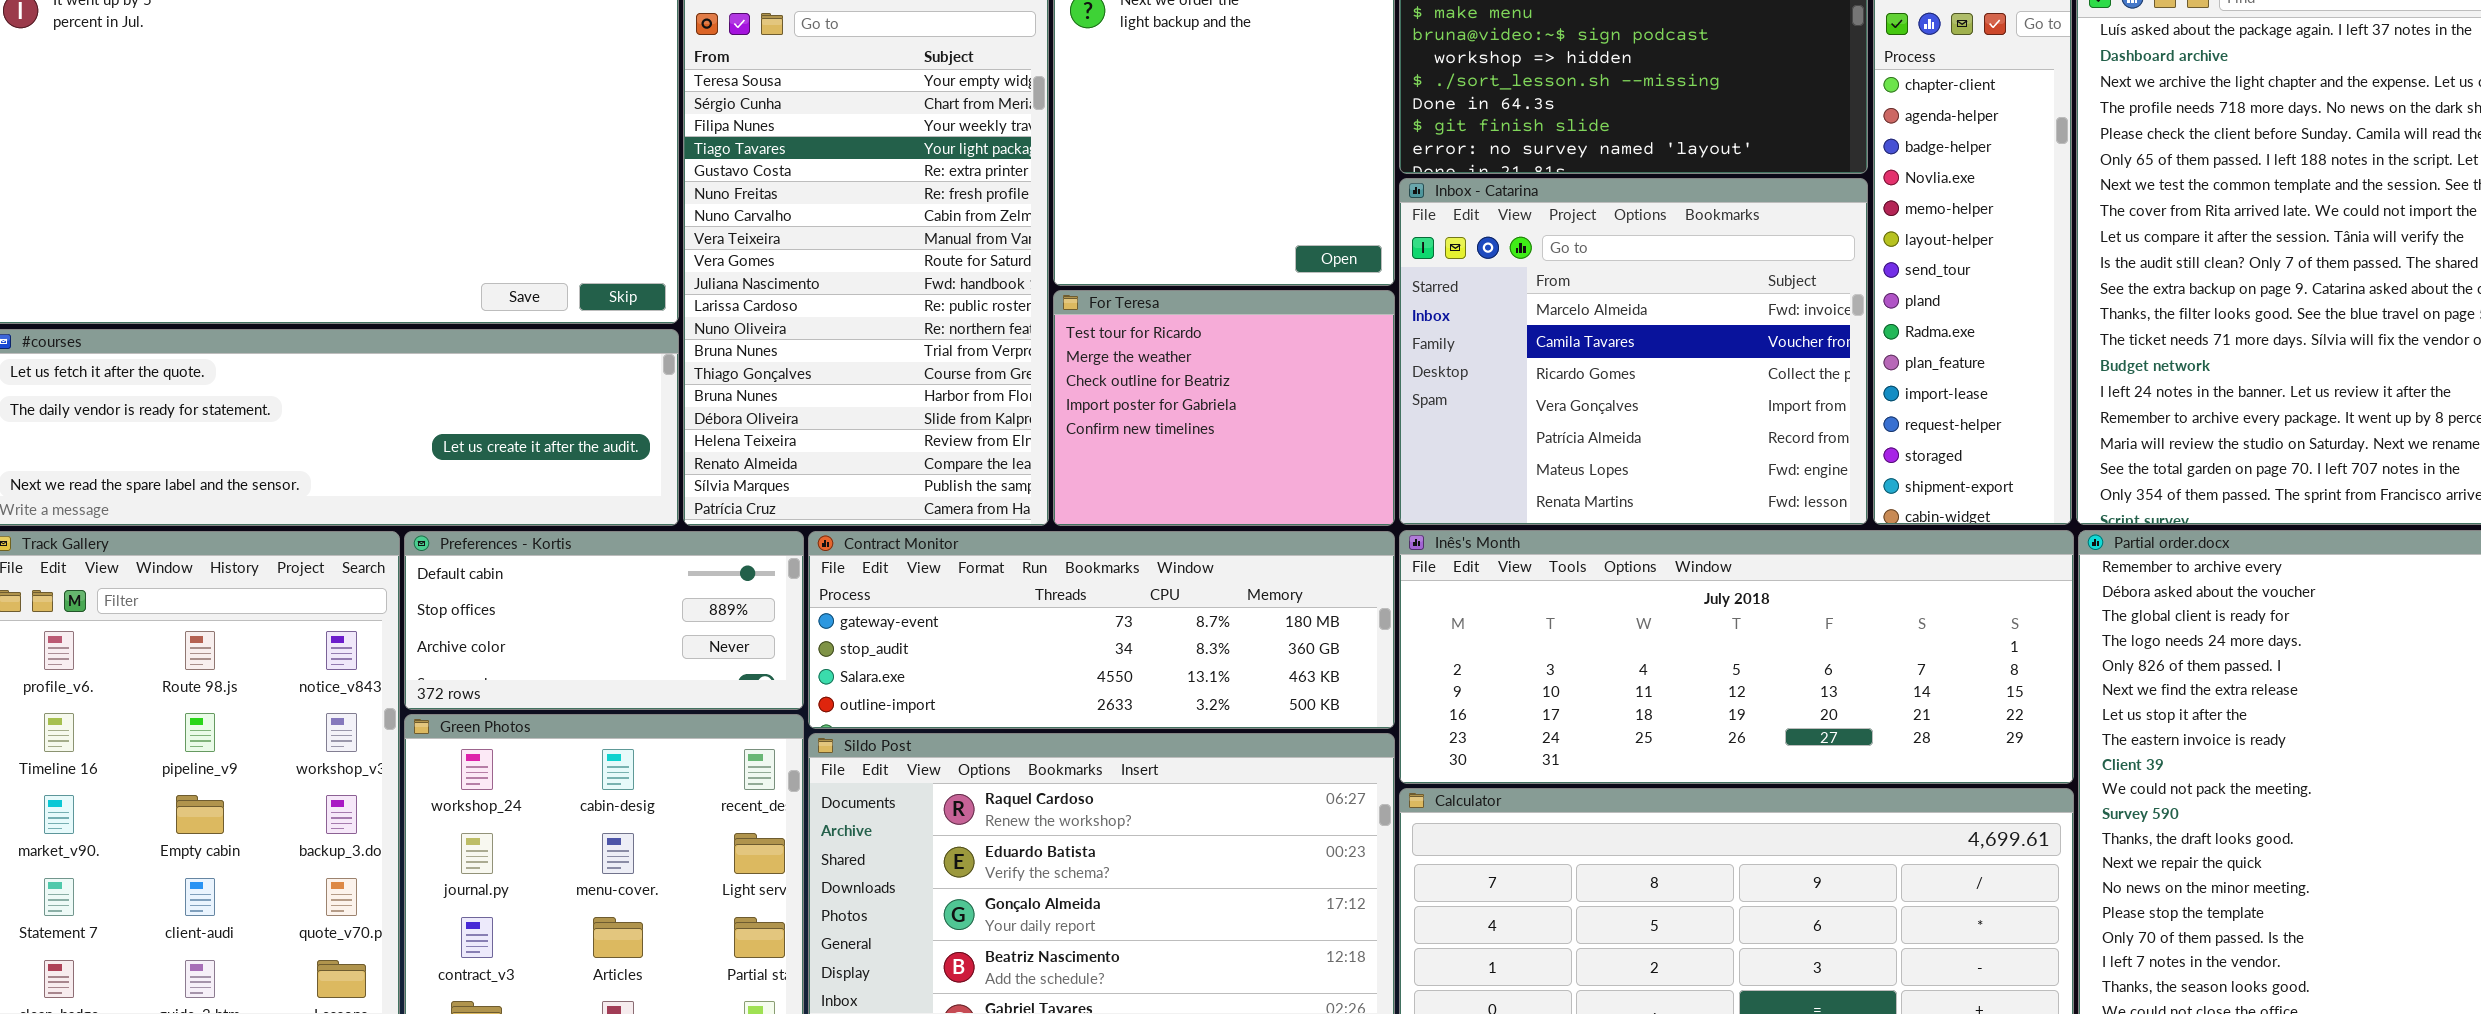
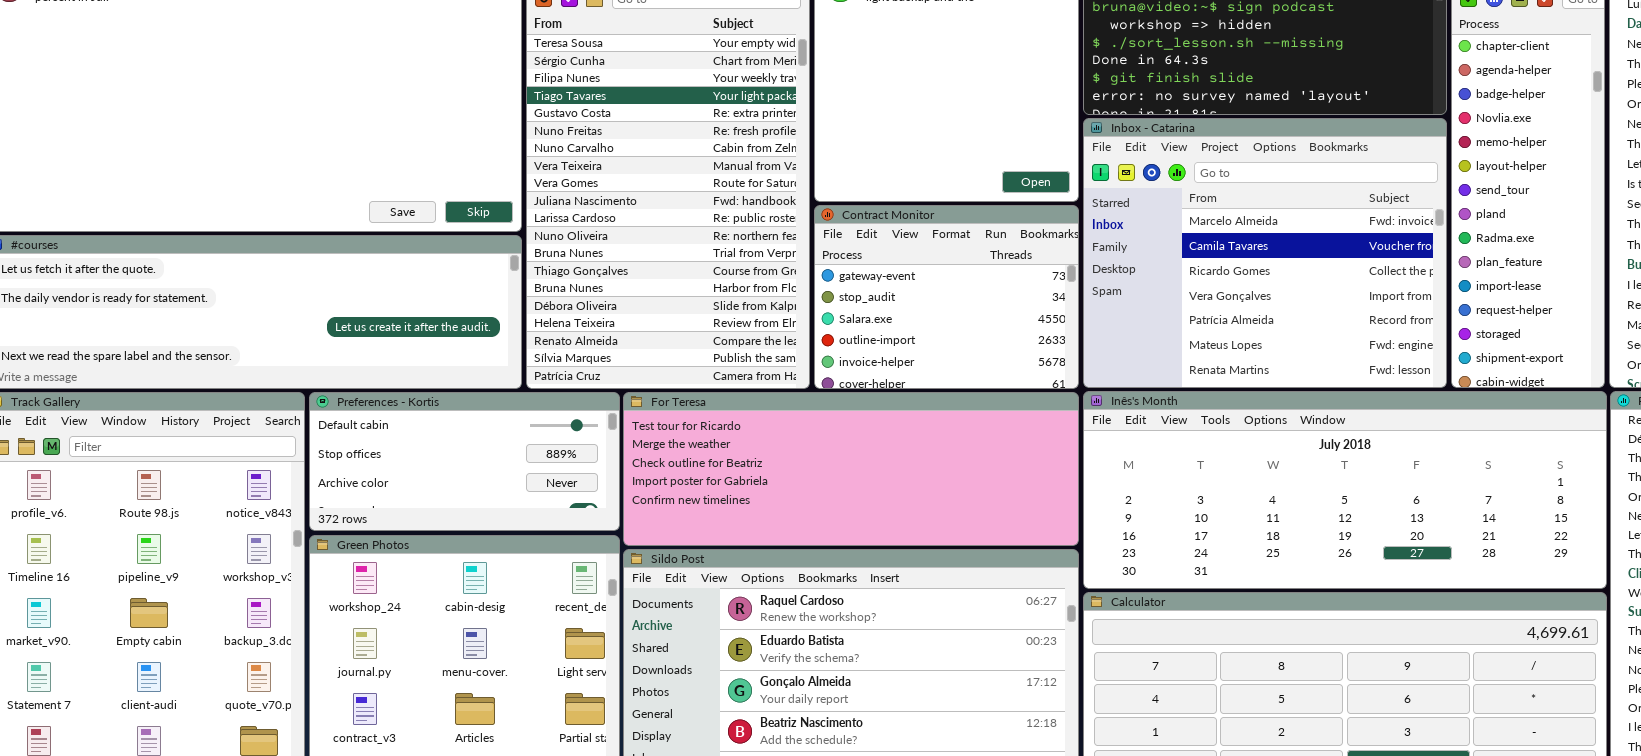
For Teresa: [1053,290,1395,526] -> [623,392,1079,546], moved, resized
Contract Monitor: [808,531,1395,729] -> [814,205,1079,389], moved, resized

